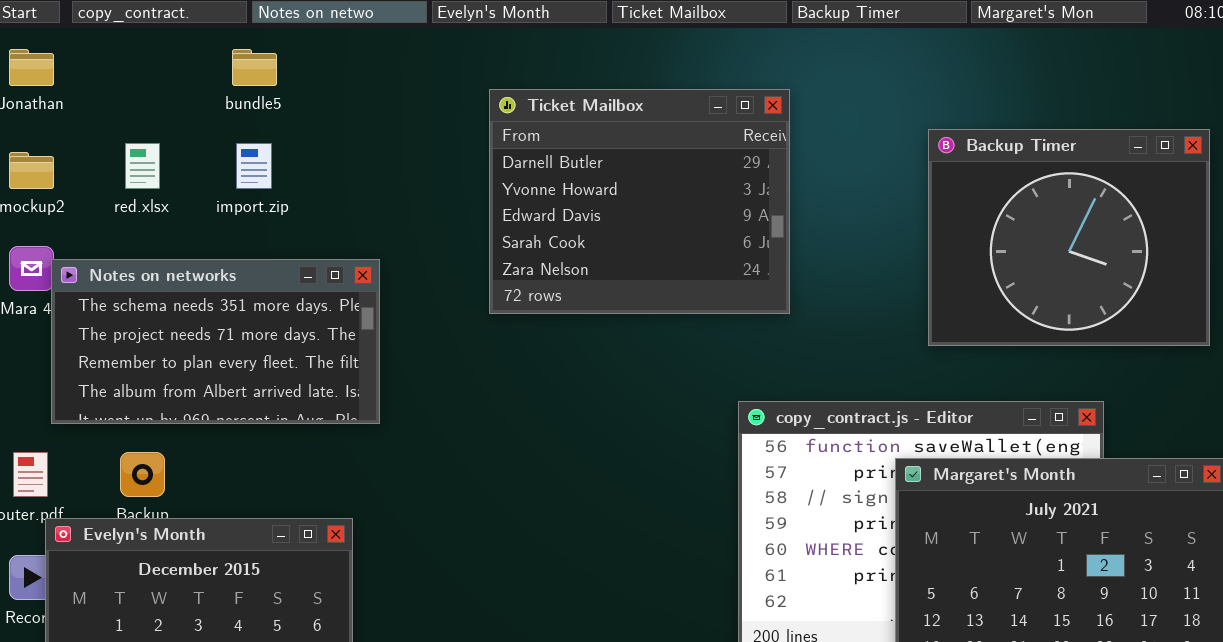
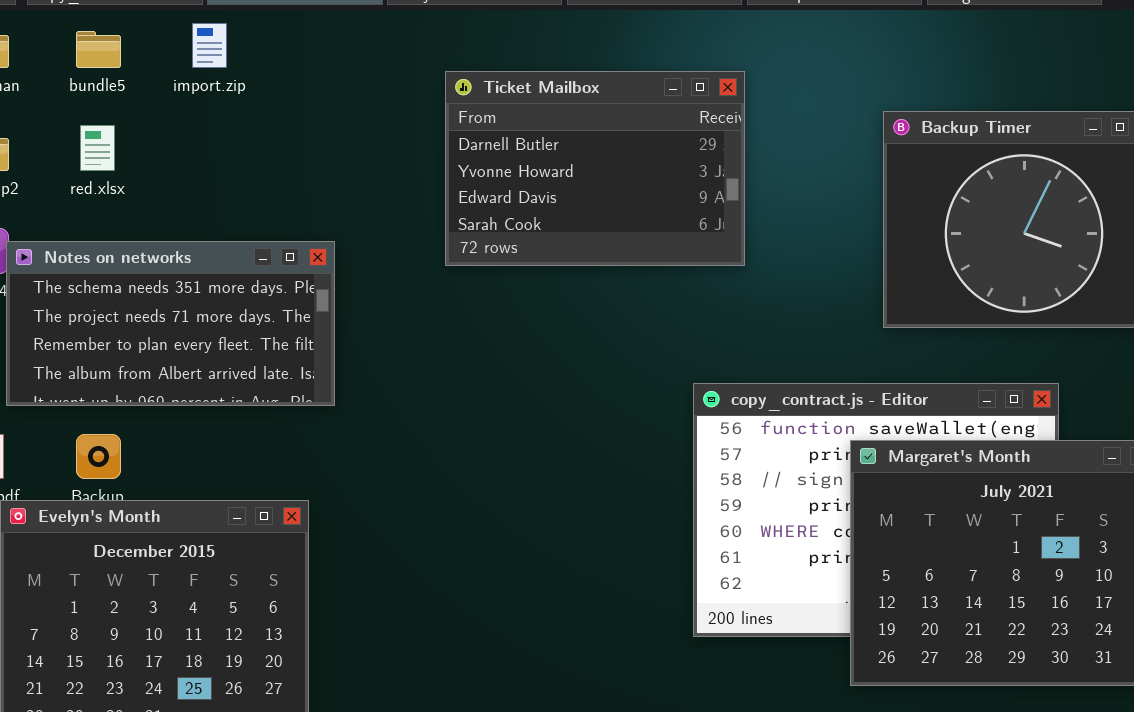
bundle5: [232,49,277,86] -> [76,31,121,68], moved
Ticket Mailbox: [489,89,790,314] -> [445,71,745,266], resized
import.zip: [236,143,272,189] -> [192,23,227,68], moved

